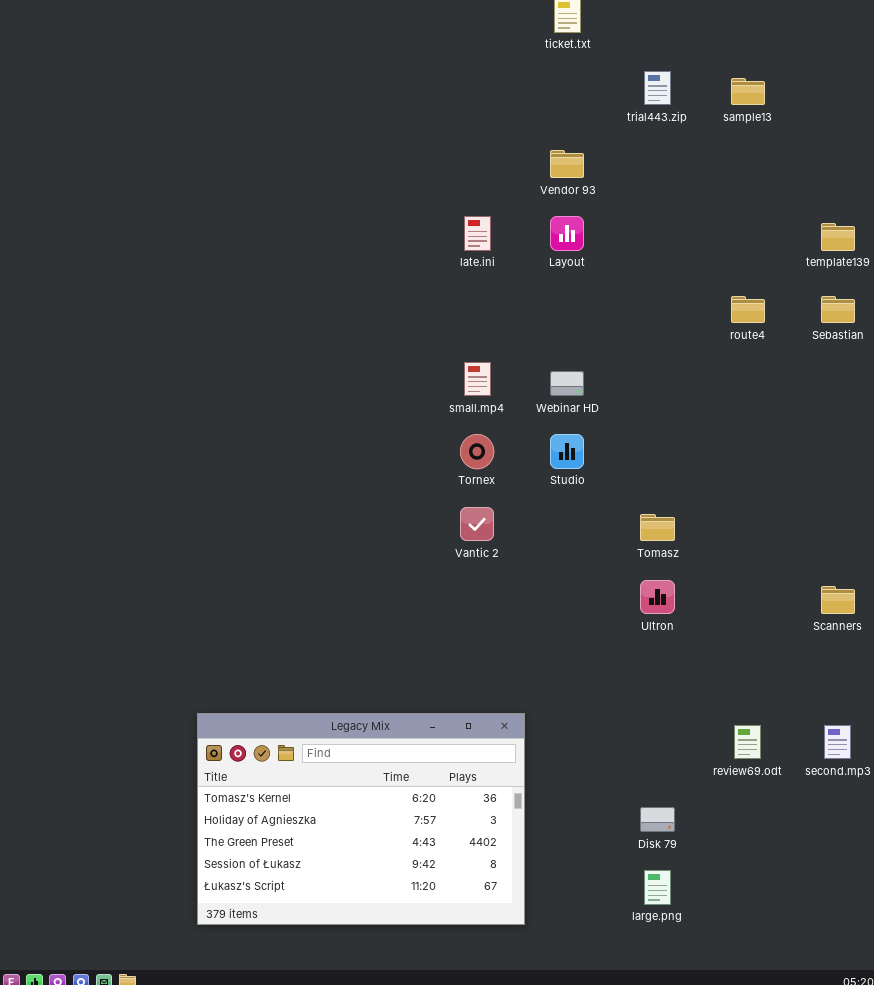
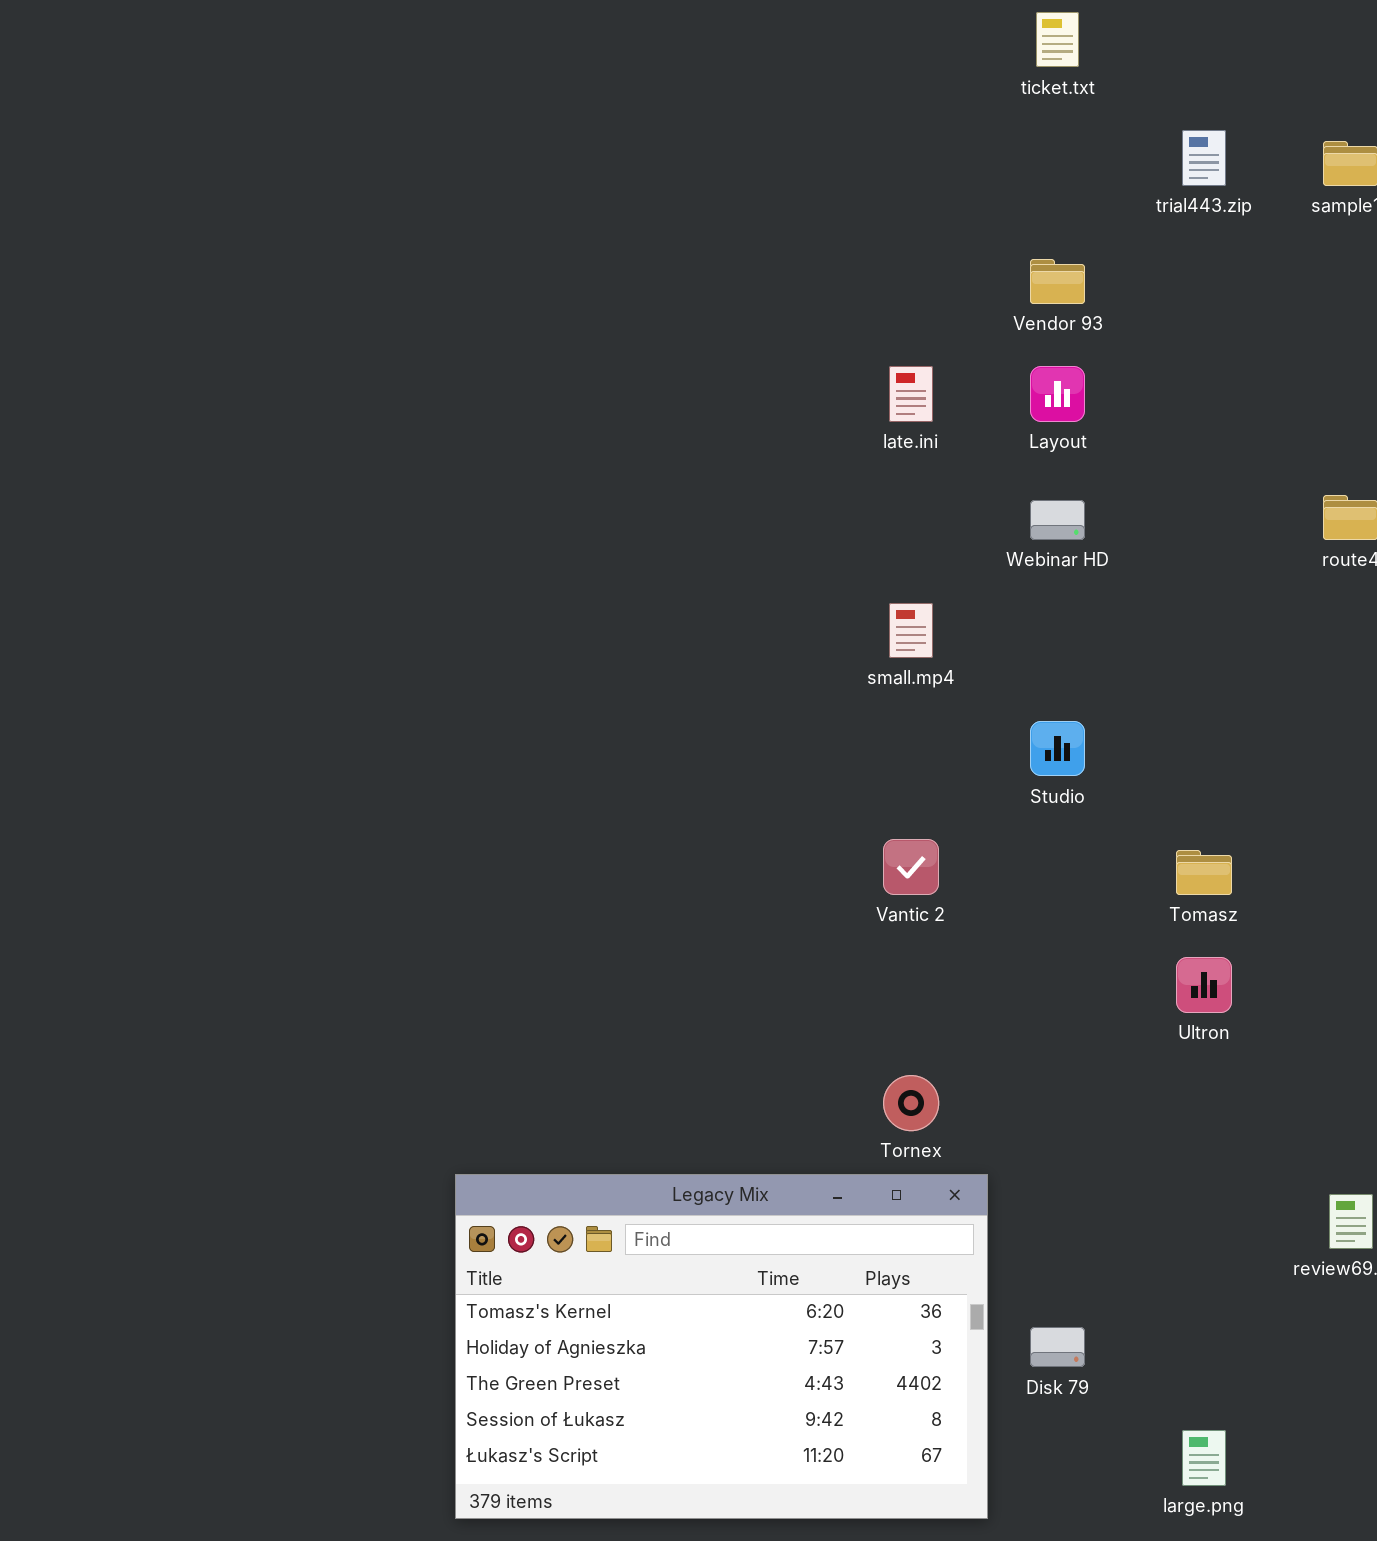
Webinar HD: [550,371,584,396] -> [1030,500,1085,540], moved
Tornex: [460,434,494,469] -> [883,1075,939,1131], moved
Disk 79: [640,807,675,832] -> [1030,1327,1085,1367], moved

